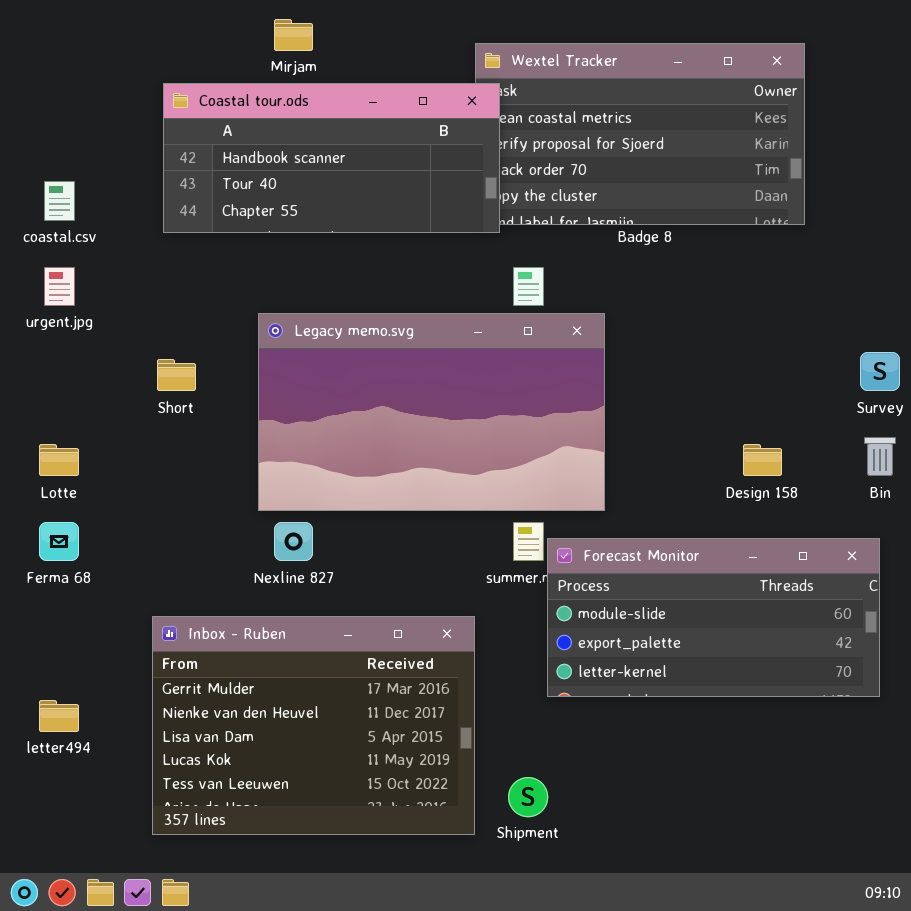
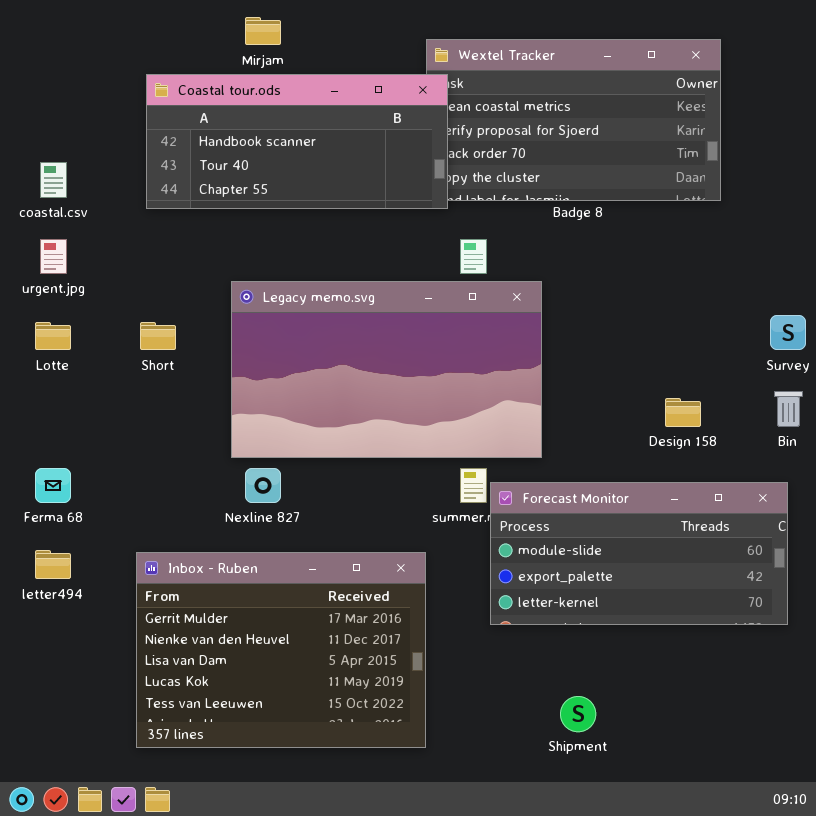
Lotte: [39,444,79,476] -> [35,322,71,350], moved
letter494: [39,700,79,732] -> [35,550,71,579], moved
Shipment: [508,777,548,817] -> [560,696,596,732], moved

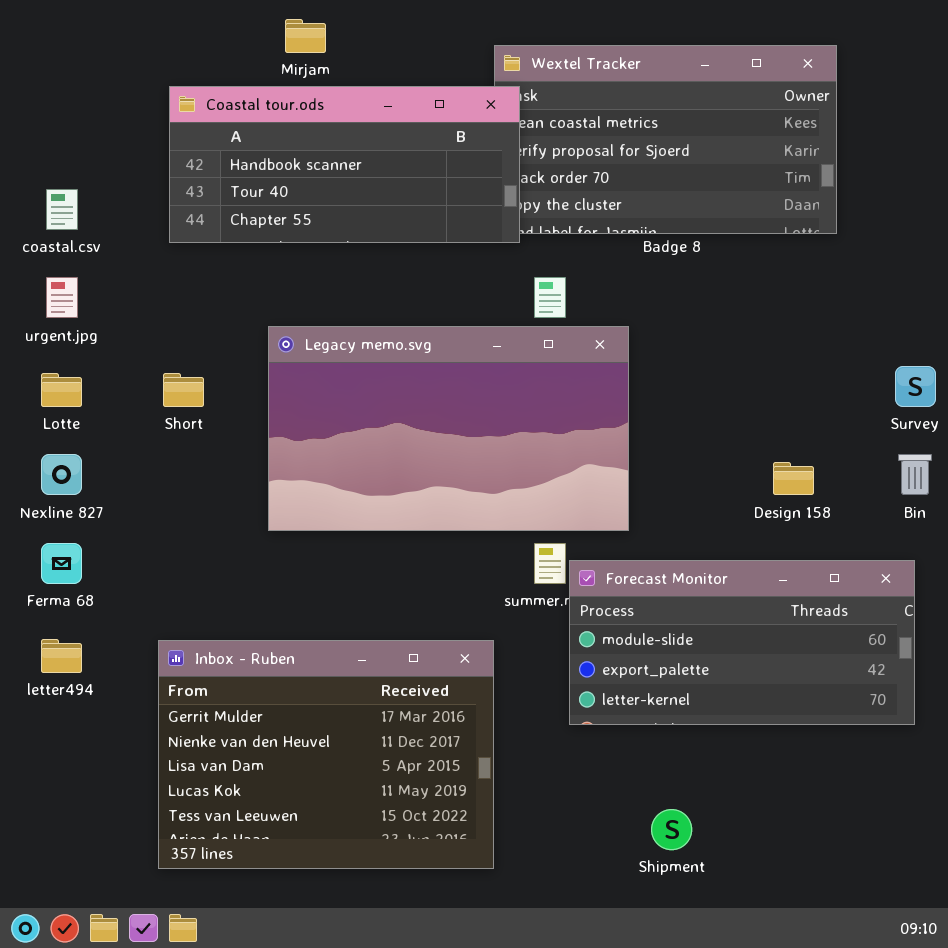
Nexline 827: [245,468,281,503] -> [41,454,82,495], moved

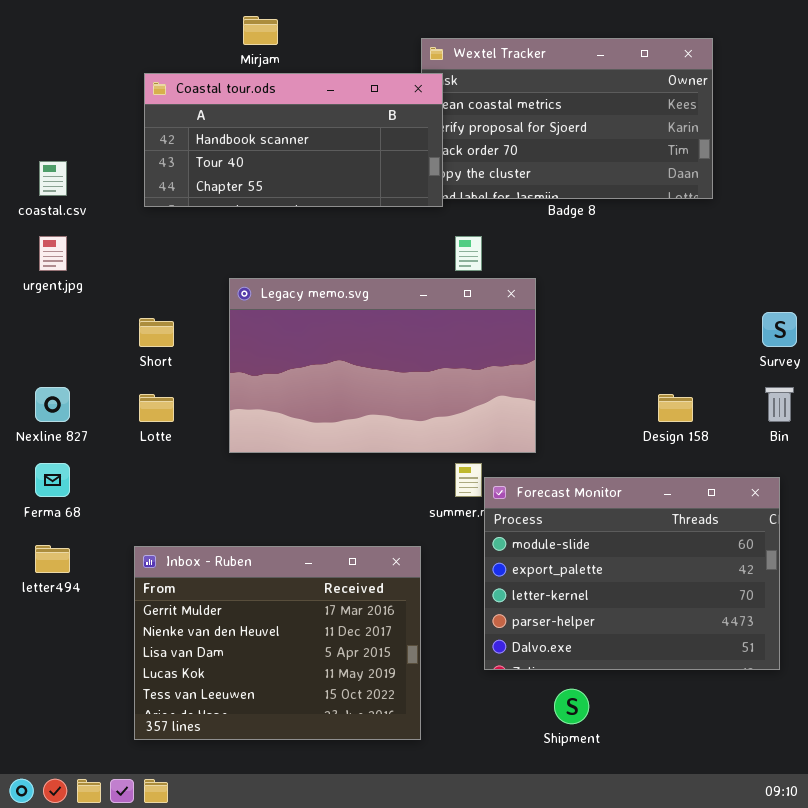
Lotte: [41,373,82,407] -> [139,394,174,422], moved
Forecast Monitor: [569,560,915,725] -> [484,477,780,670], resized

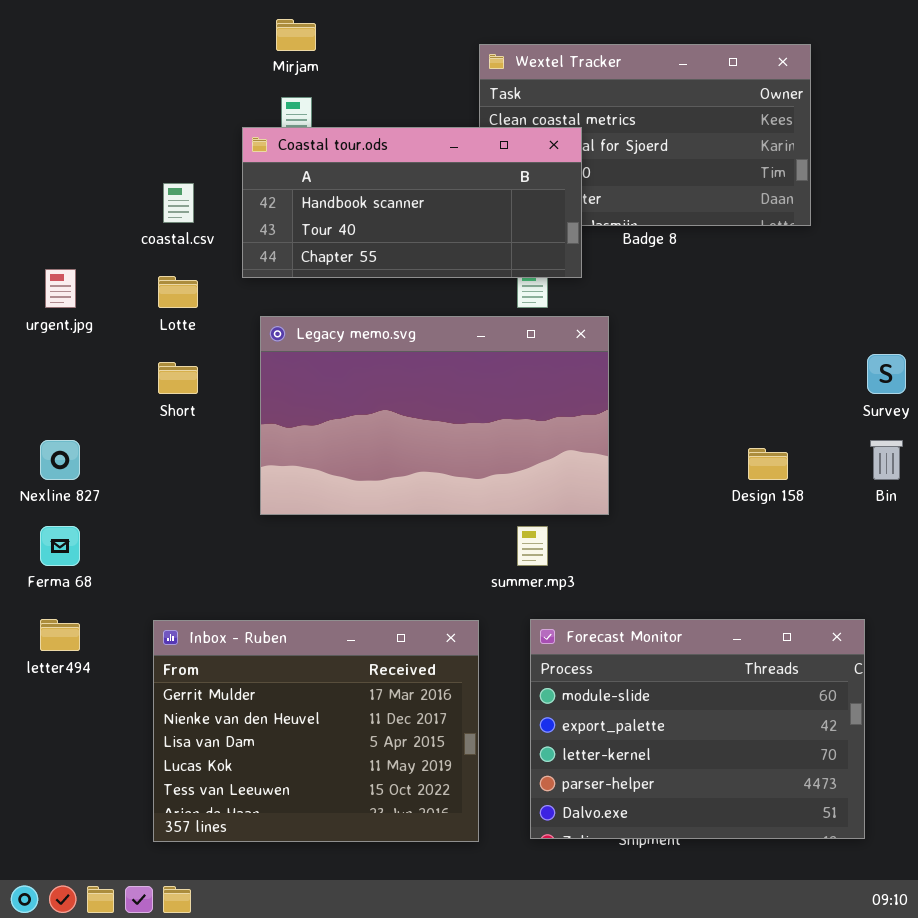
Coastal tour.ods: [144,73,443,207] -> [242,127,582,278], moved
coastal.csv: [39,161,67,196] -> [163,183,194,223], moved
Lotte: [139,394,174,422] -> [158,276,198,308], moved
Forecast Monitor: [484,477,780,670] -> [530,619,865,839], moved

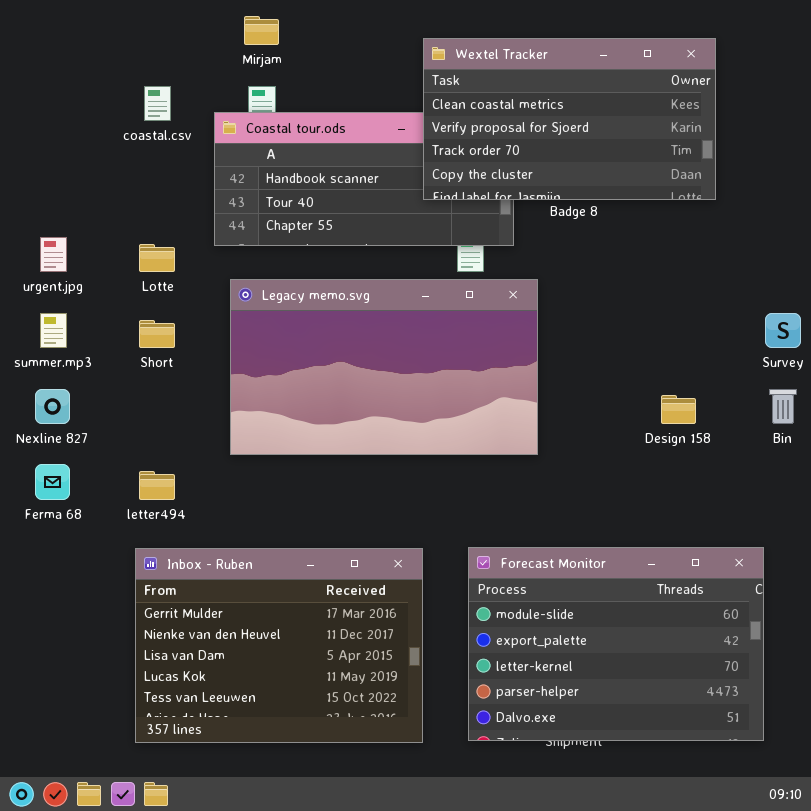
Wextel Tracker: [479,44,811,226] -> [423,38,716,200], raised
coastal.csv: [163,183,194,223] -> [144,86,171,121], moved
summer.mp3: [517,526,548,566] -> [40,313,67,348], moved
letter494: [40,619,80,651] -> [139,471,175,500], moved

